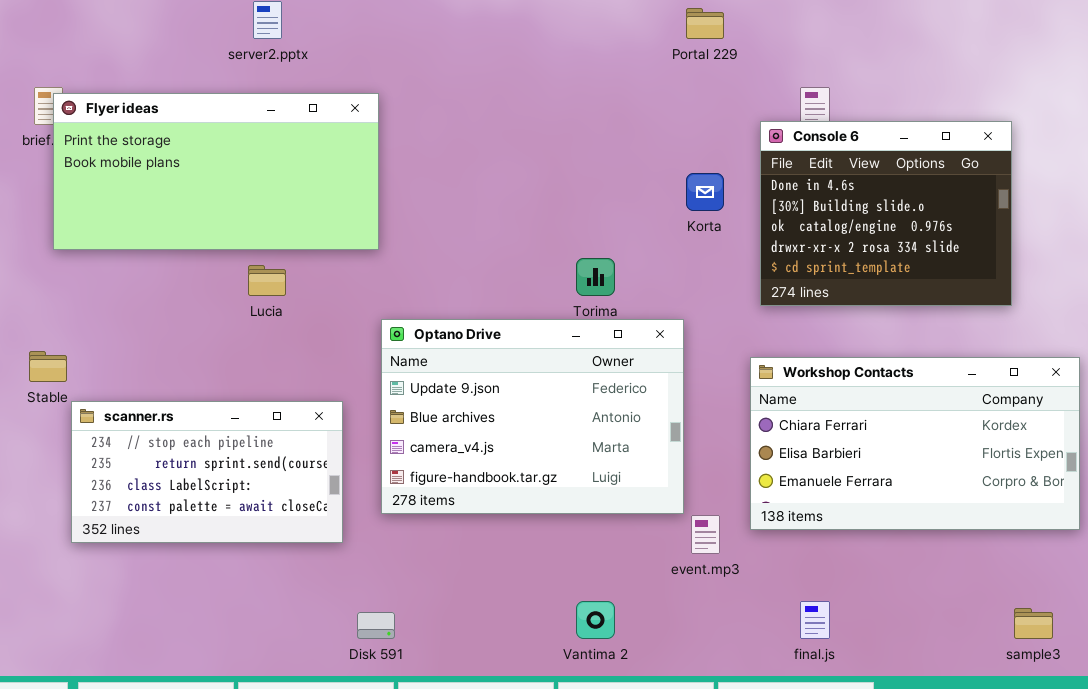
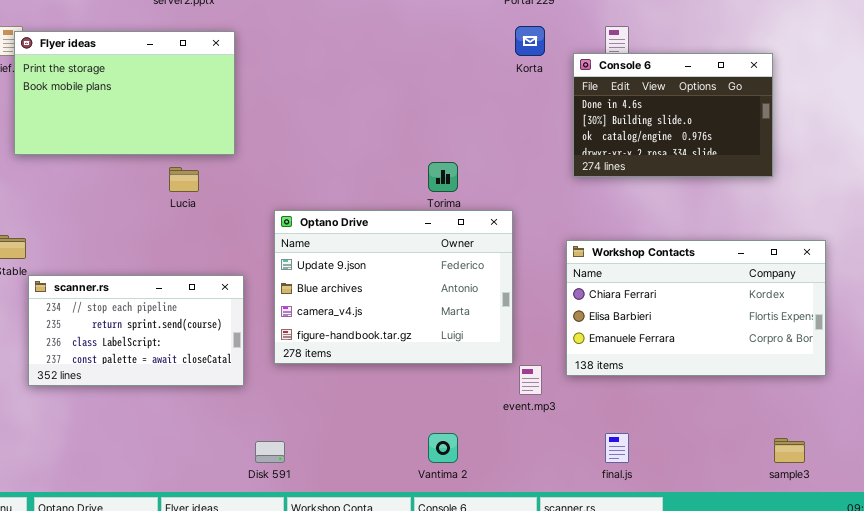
Flyer ideas: [53,93,379,250] -> [14,31,235,155], resized
Console 6: [760,121,1012,306] -> [573,53,773,177], resized
Korta: [686,173,724,211] -> [515,26,545,56], moved

